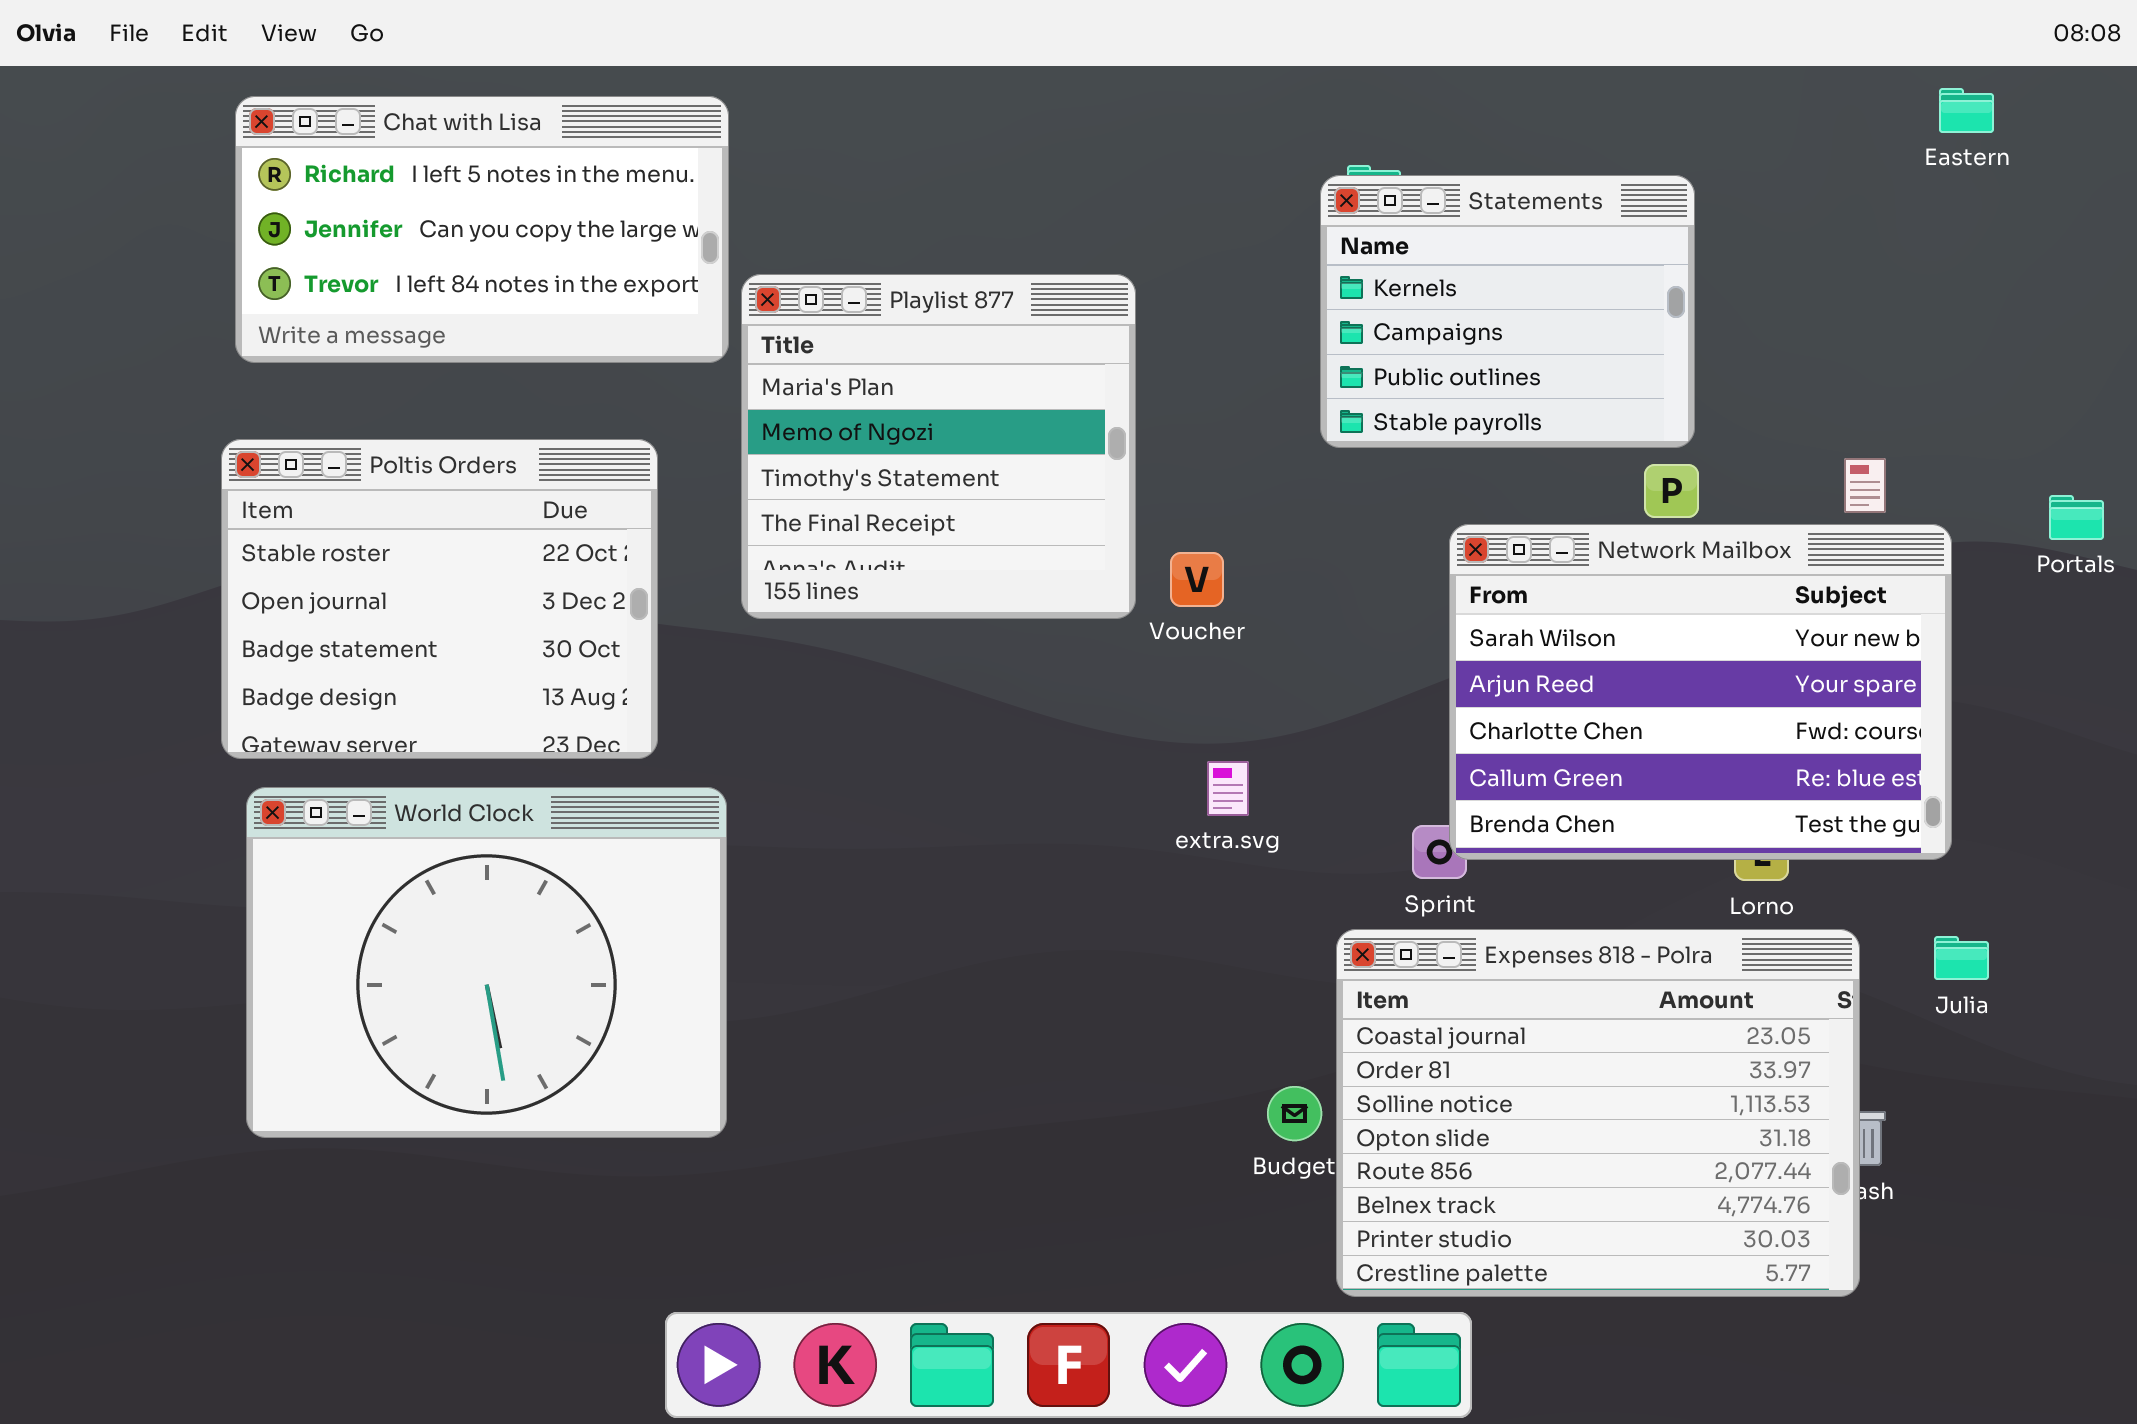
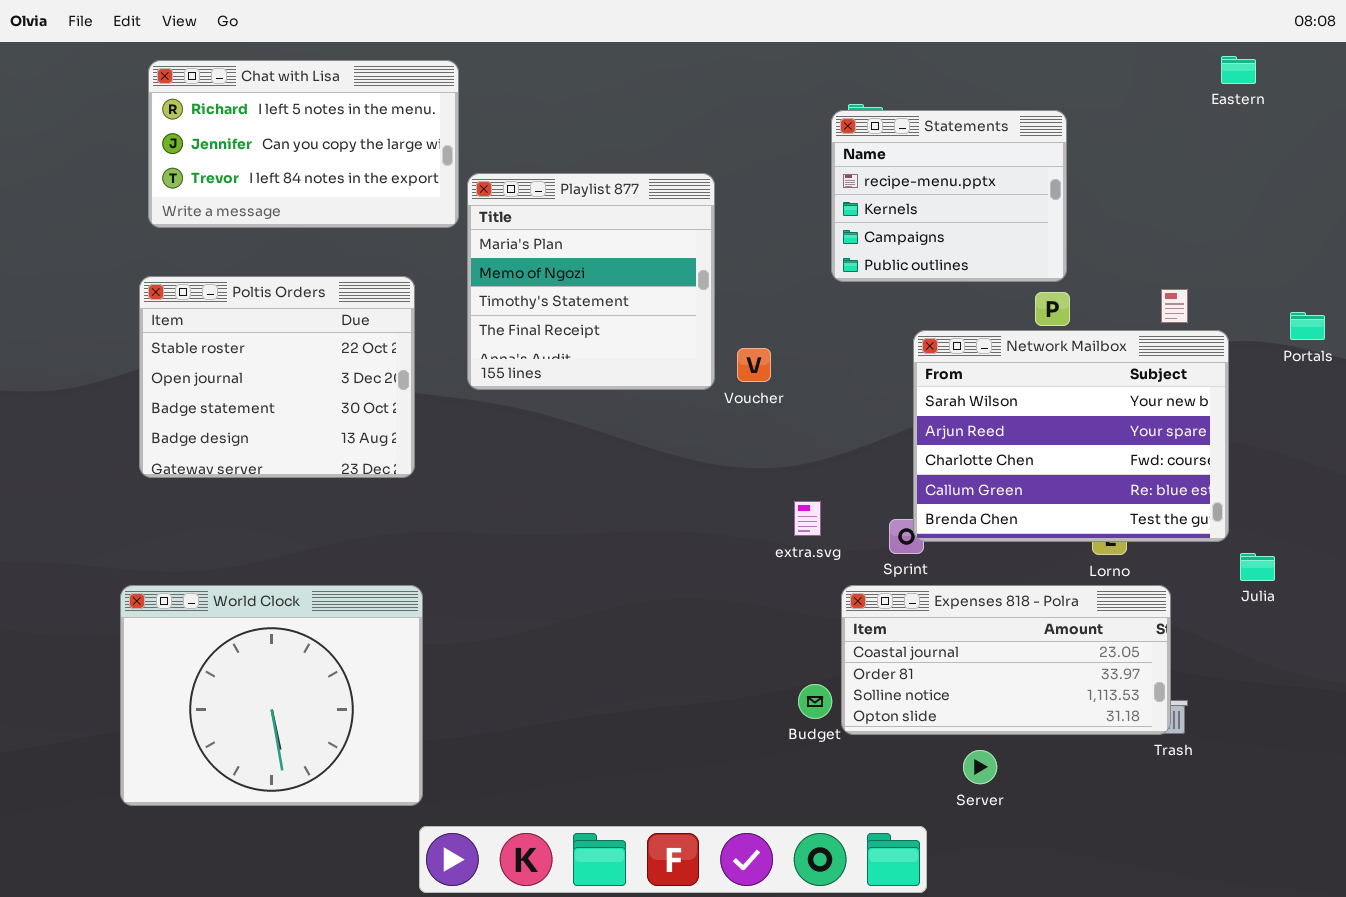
Statements: [1320,175,1695,448] -> [831,110,1067,282], scrolled up 1 row
extra.svg: [1207,761,1249,816] -> [794,501,821,536], moved
World Clock: [246,787,727,1138] -> [120,585,423,806], moved
Expenses 818 - Polra: [1336,929,1860,1297] -> [841,585,1171,735], resized
Julia: [1934,936,1989,980] -> [1240,553,1275,581], moved

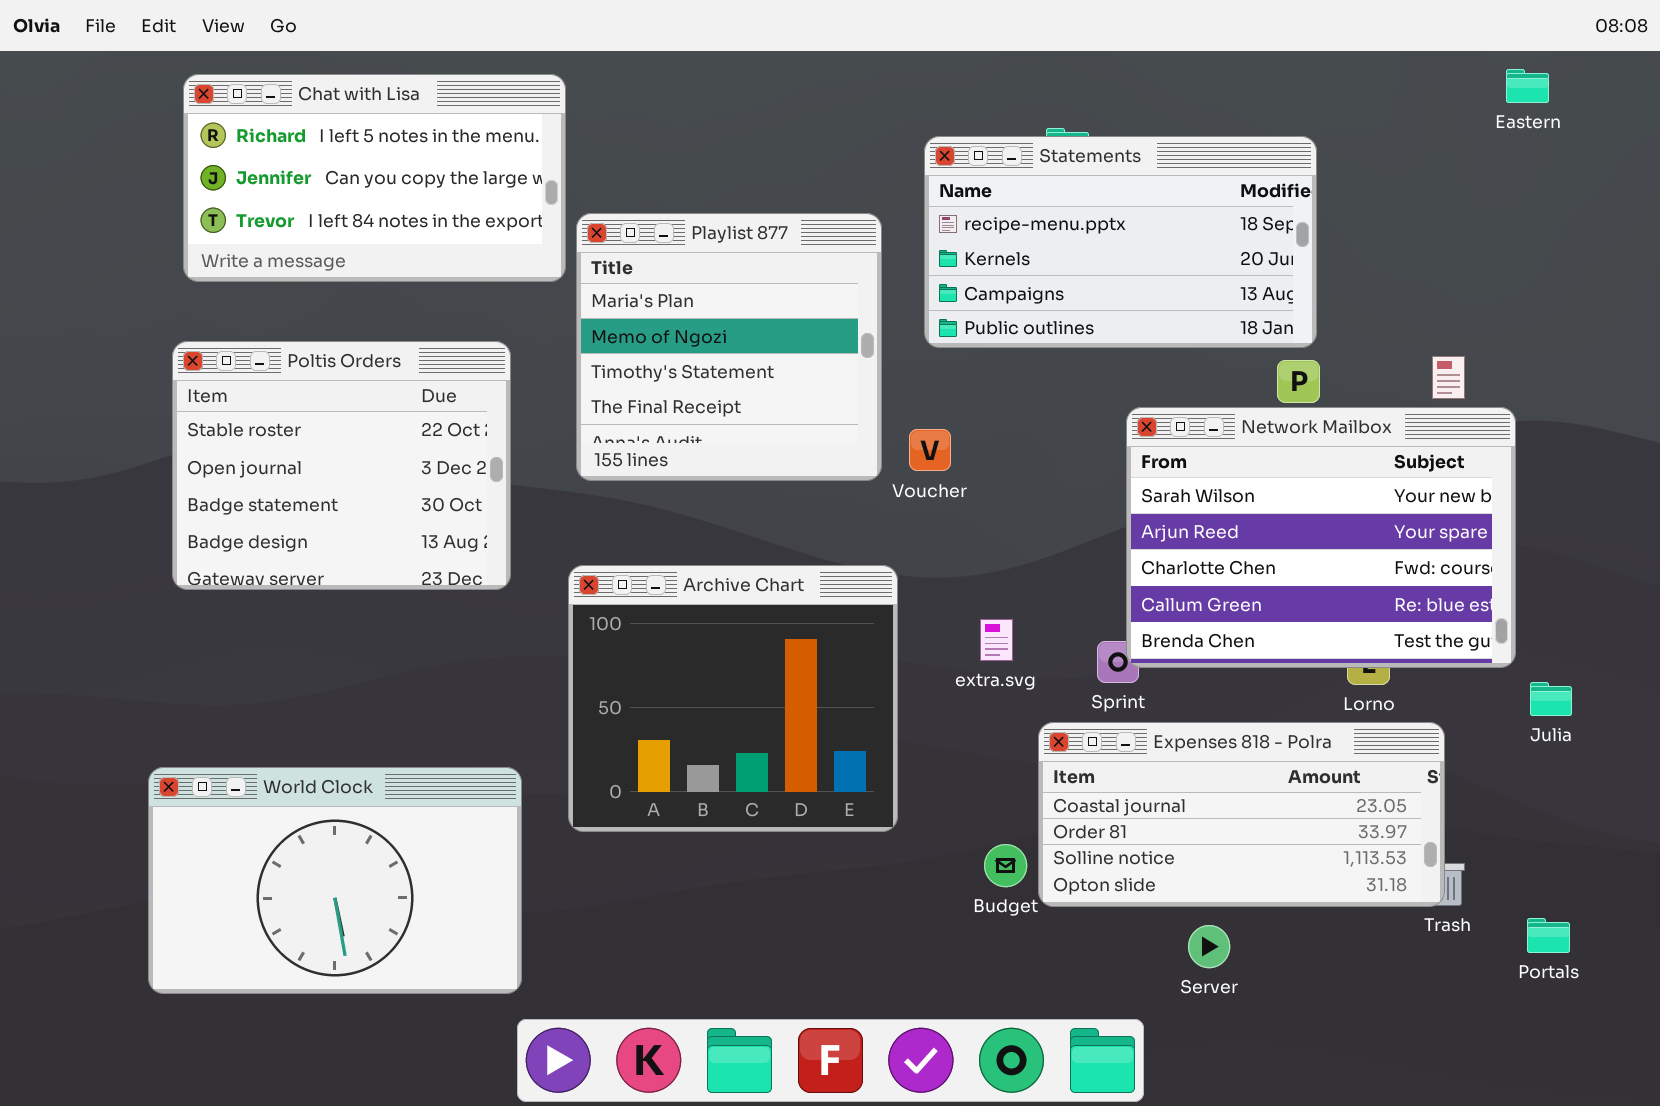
Statements: [831,110,1067,282] -> [924,136,1317,348], resized
Portals: [1290,312,1325,340] -> [1527,918,1570,953], moved
Archive Chart: none -> [568,565,898,832], opened
World Clock: [120,585,423,806] -> [148,767,522,994], resized

